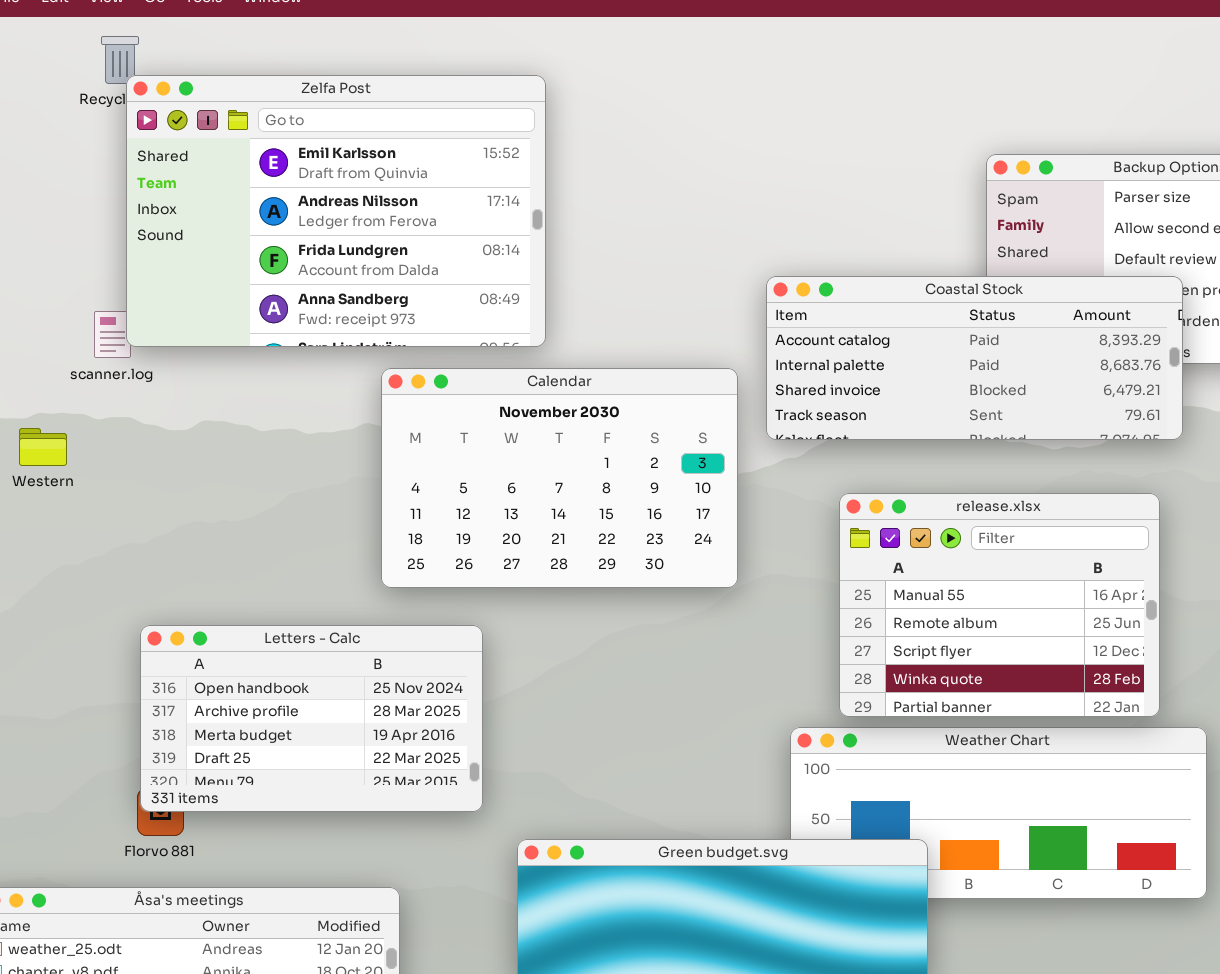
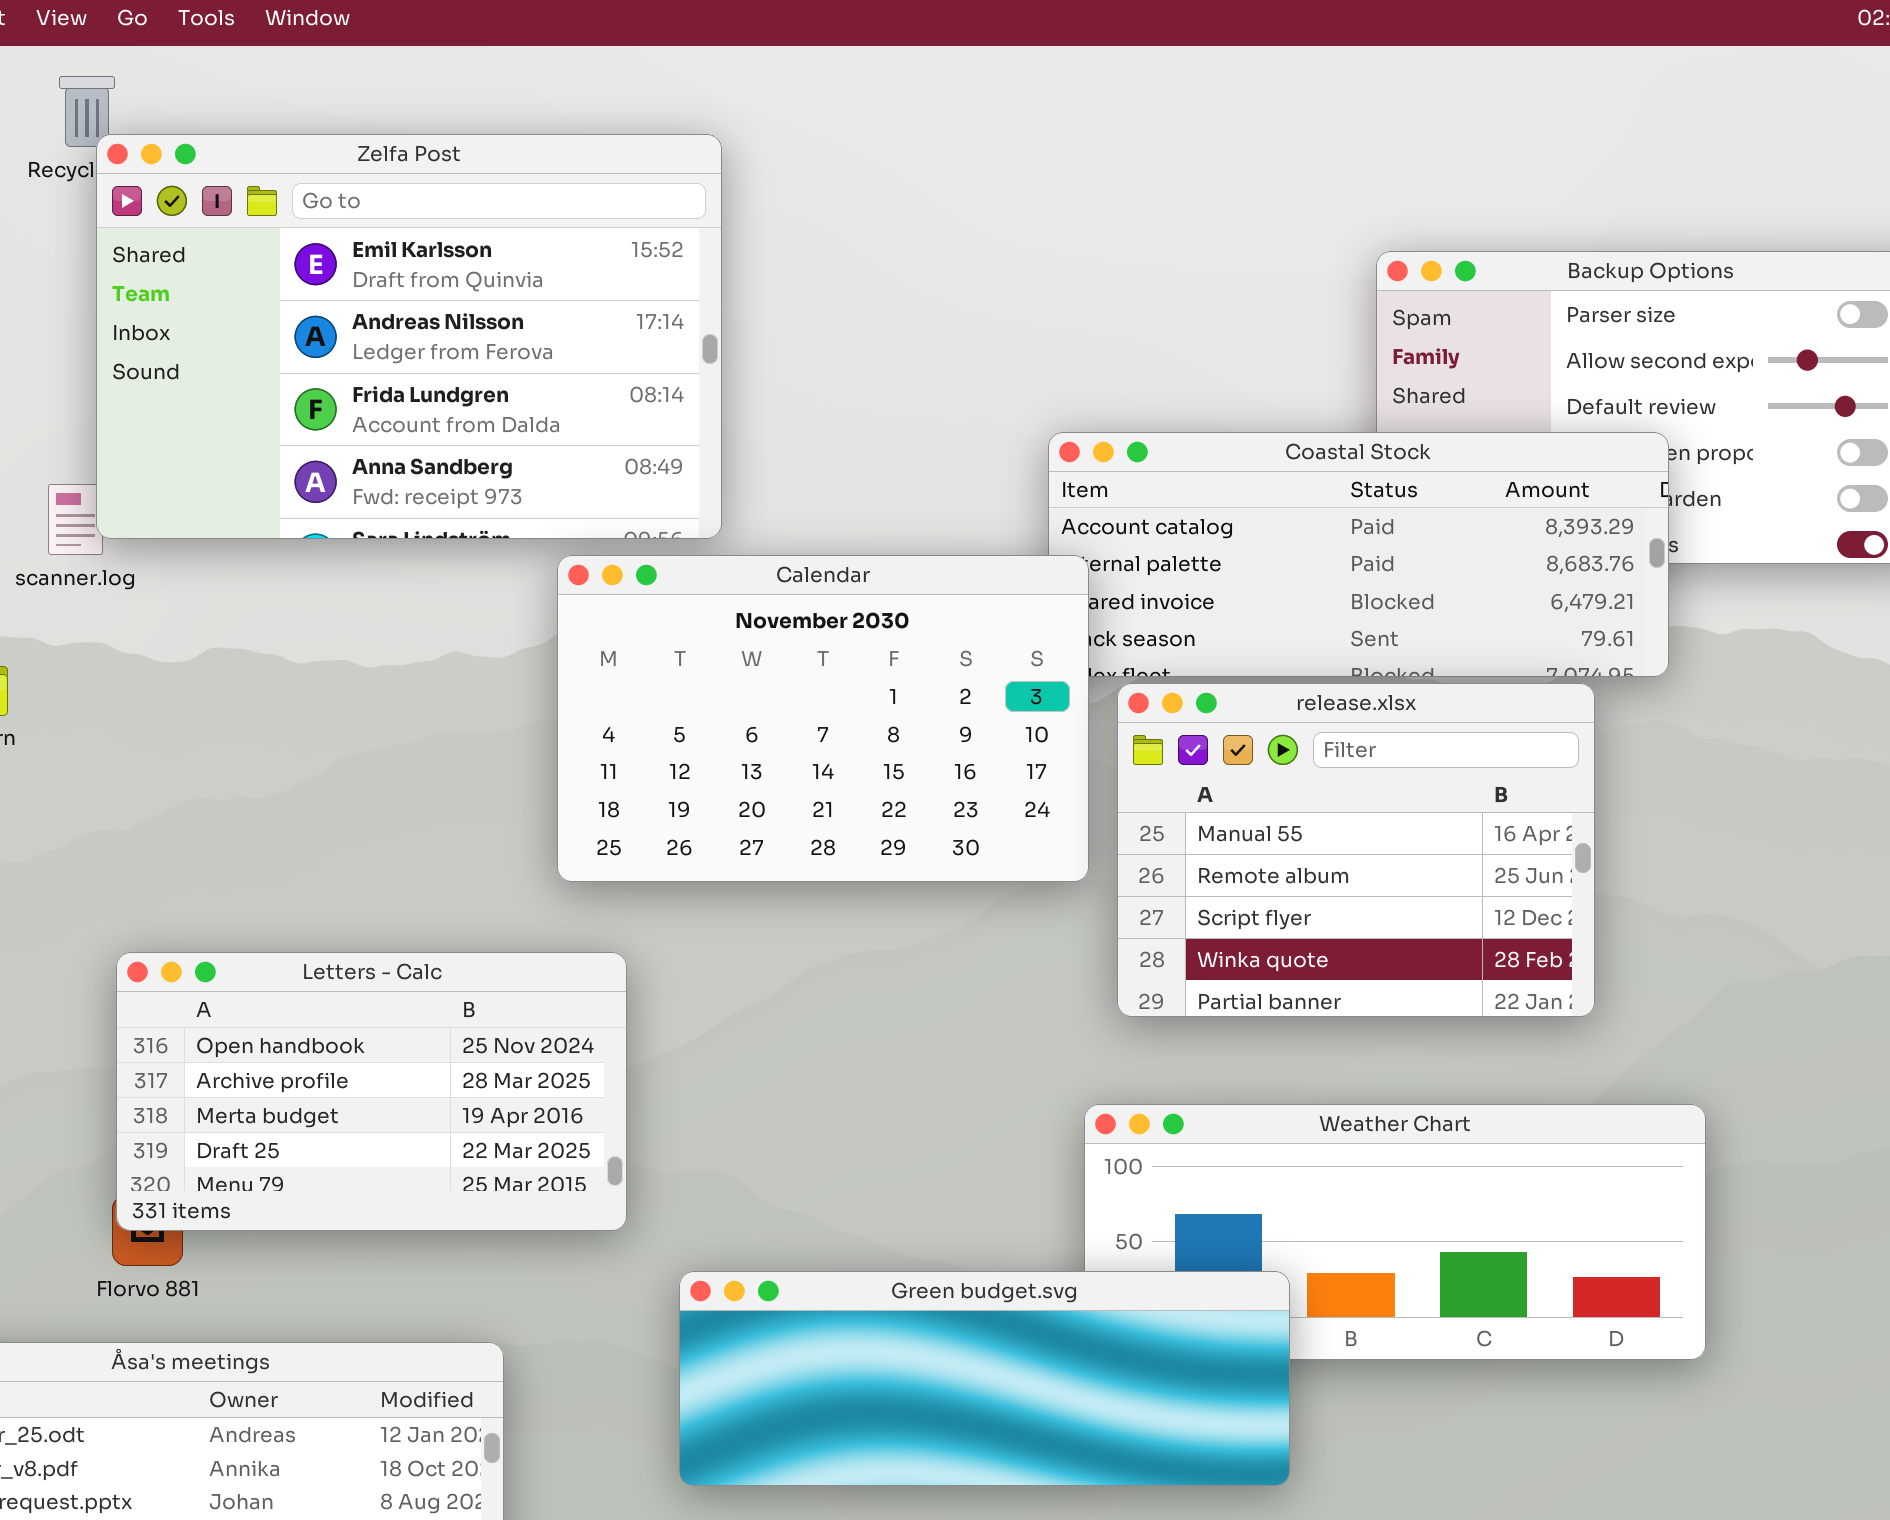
Calendar: [381,368,738,588] -> [557,555,1089,882], moved
release.xlsx: [839,493,1160,717] -> [1117,683,1595,1017], moved

